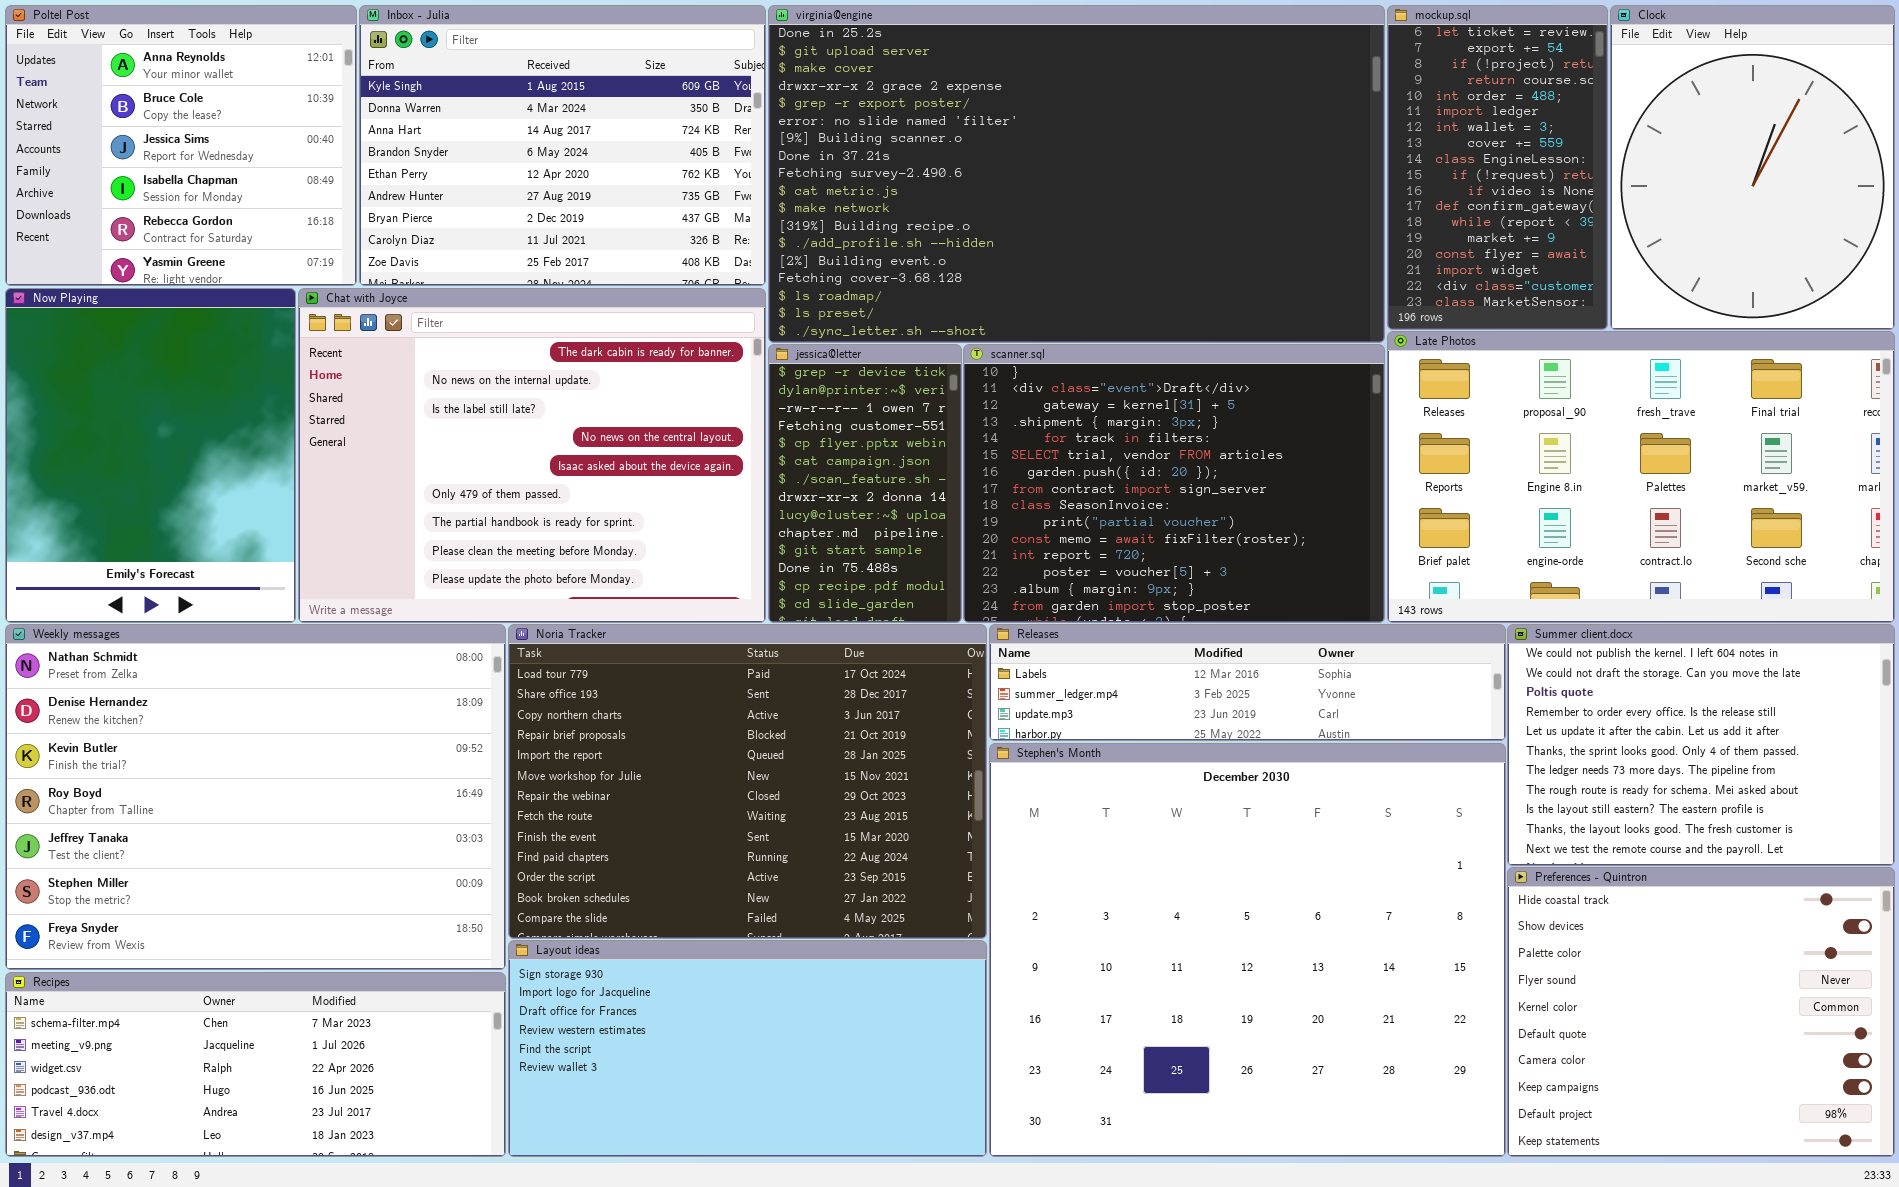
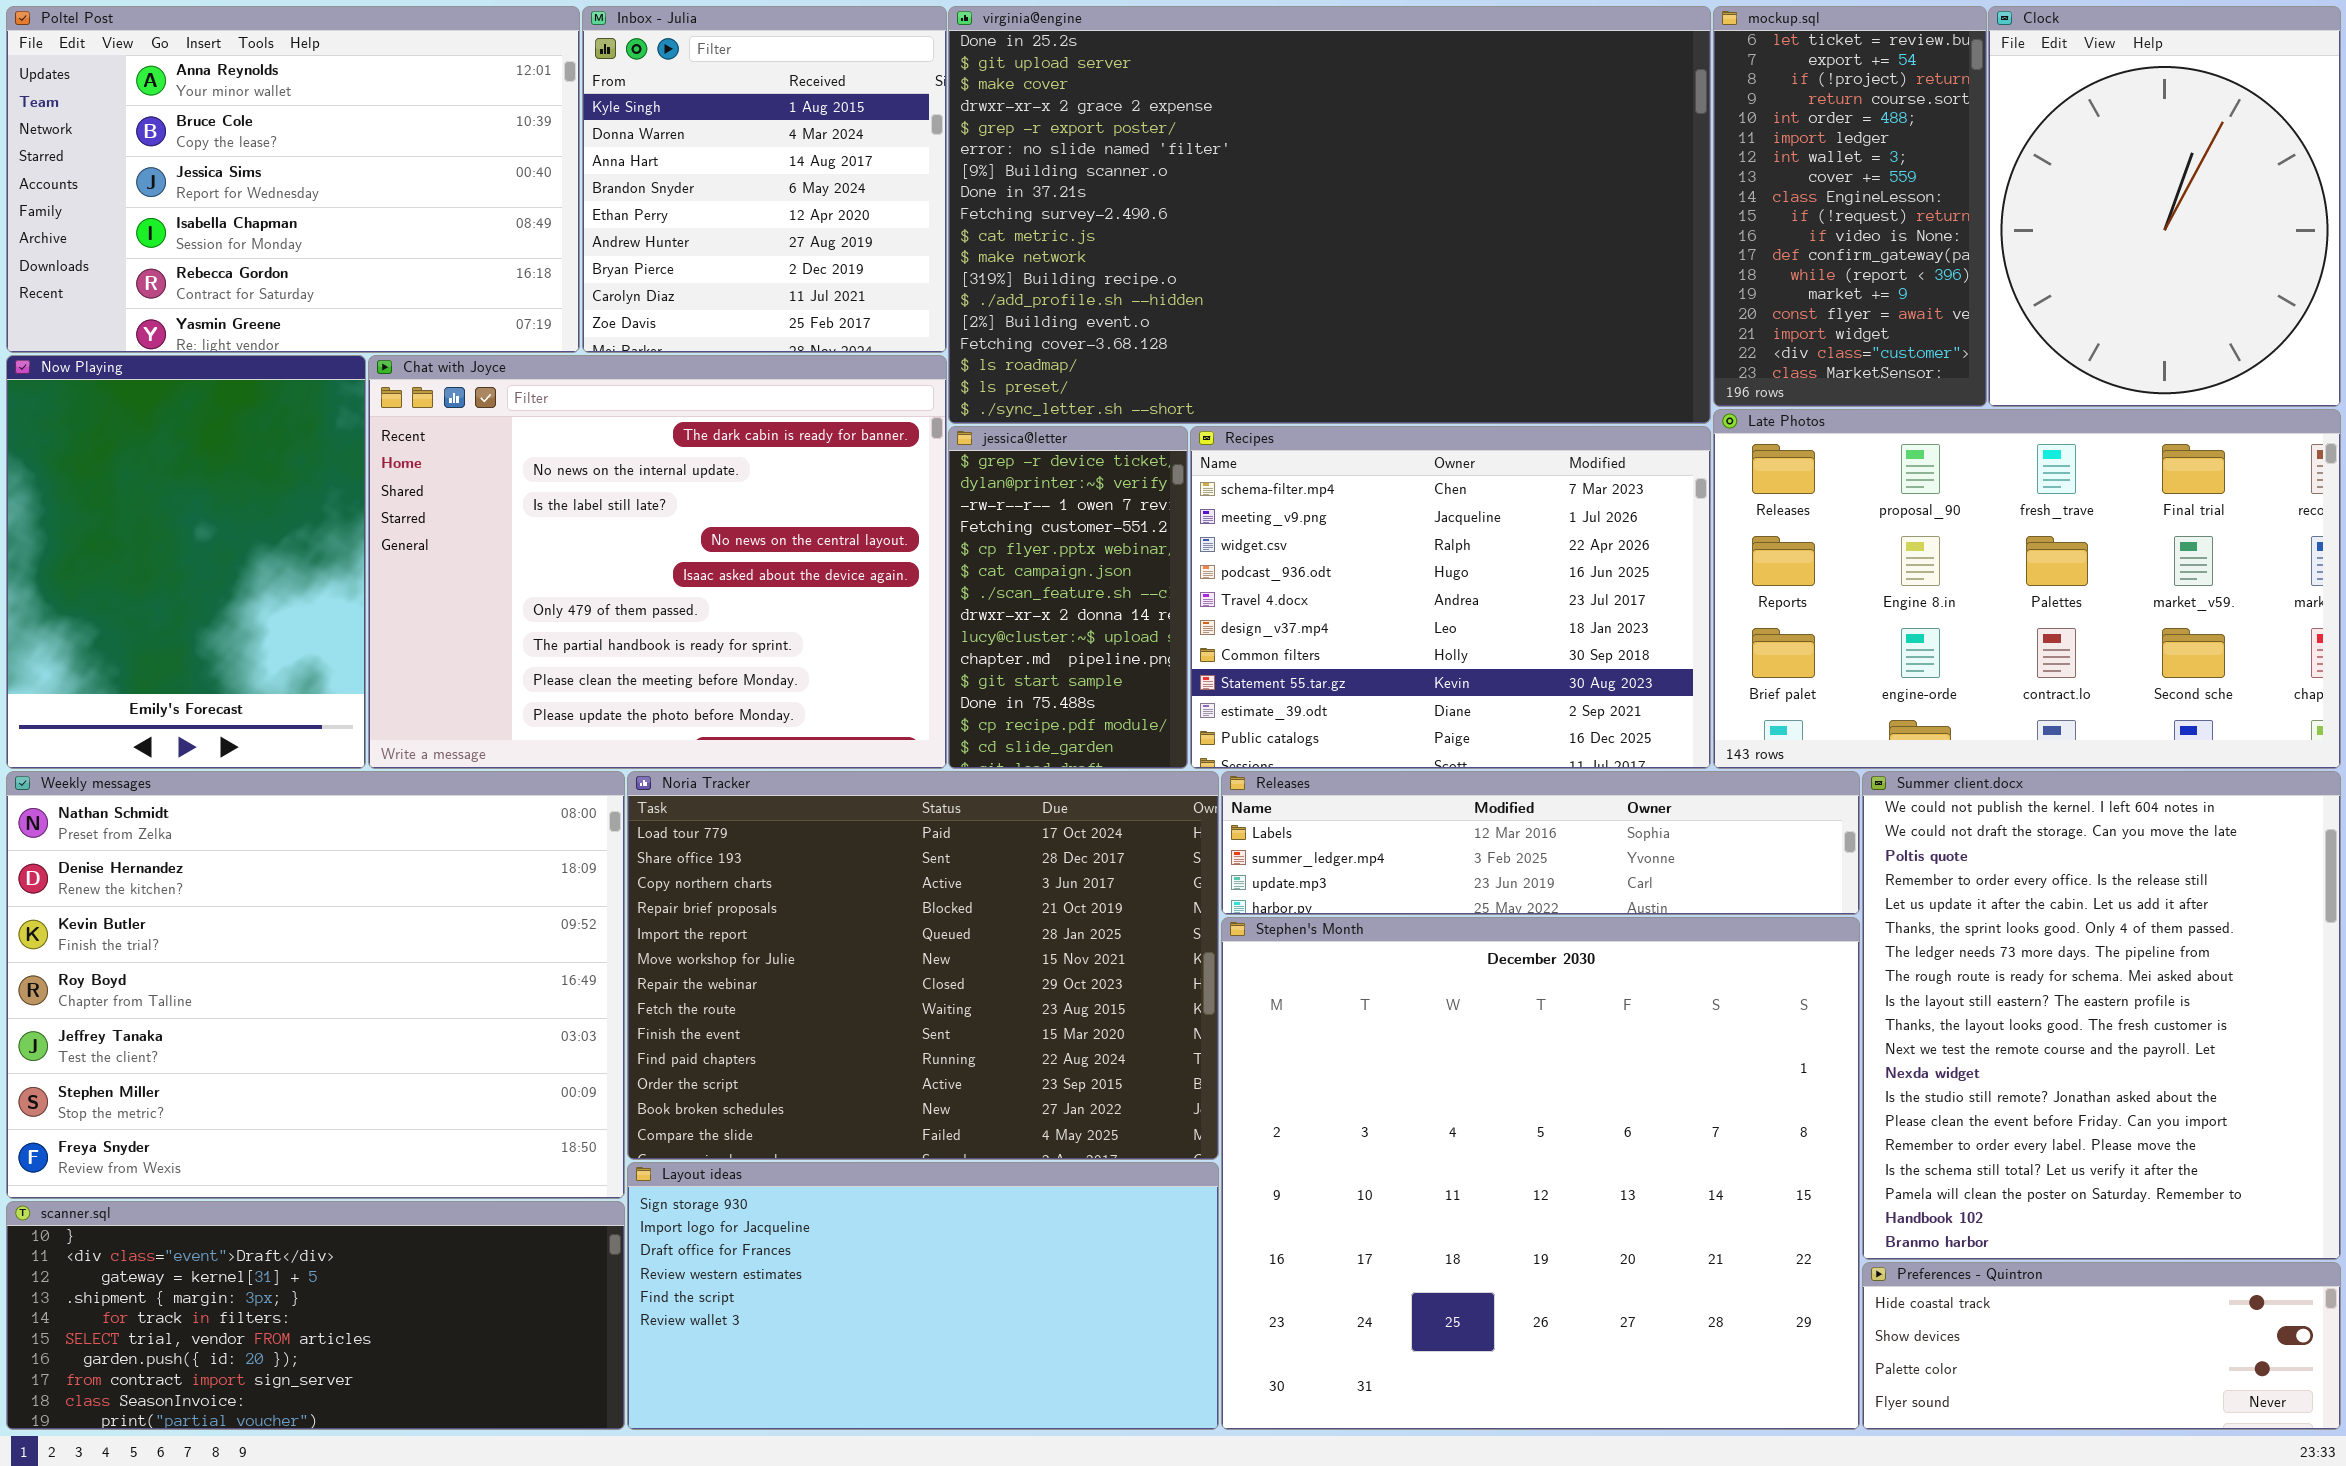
Poltel Post: [5,5,357,286] -> [6,6,580,353], resized
Inbox - Julia: [359,5,766,286] -> [582,6,947,353], resized
scanner.sql: [963,344,1385,623] -> [6,1201,625,1430], moved, resized
Summer client.docx: [1507,624,1895,866] -> [1862,771,2341,1260], resized
Preferences - Quintron: [1507,867,1895,1157] -> [1862,1262,2341,1430], resized
Recipes: [5,972,506,1157] -> [1190,426,1711,769], moved, resized

